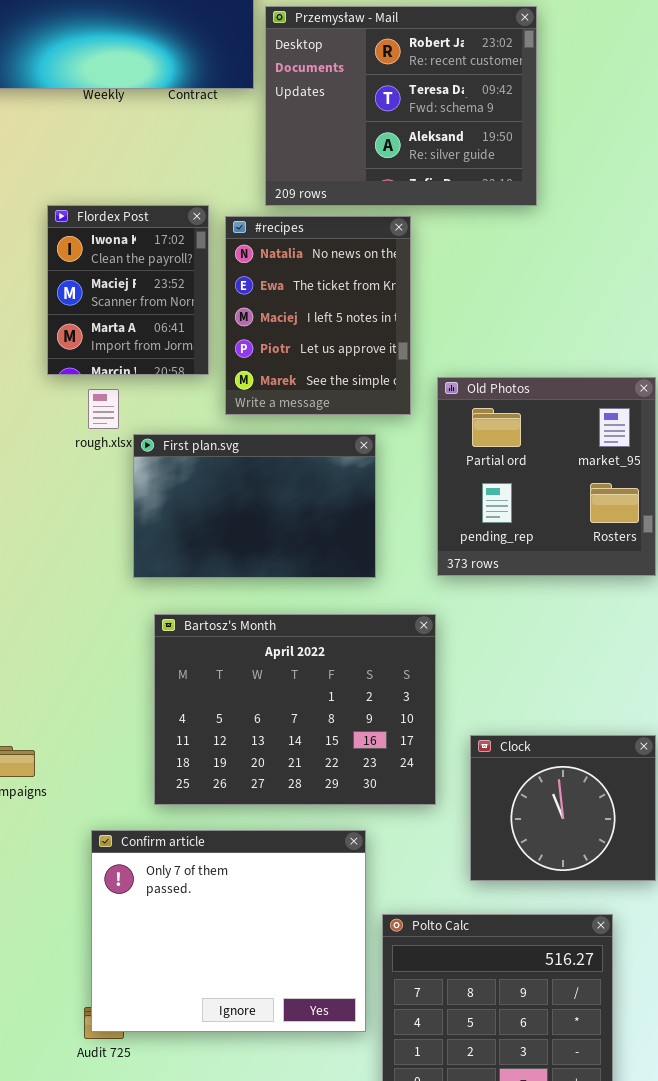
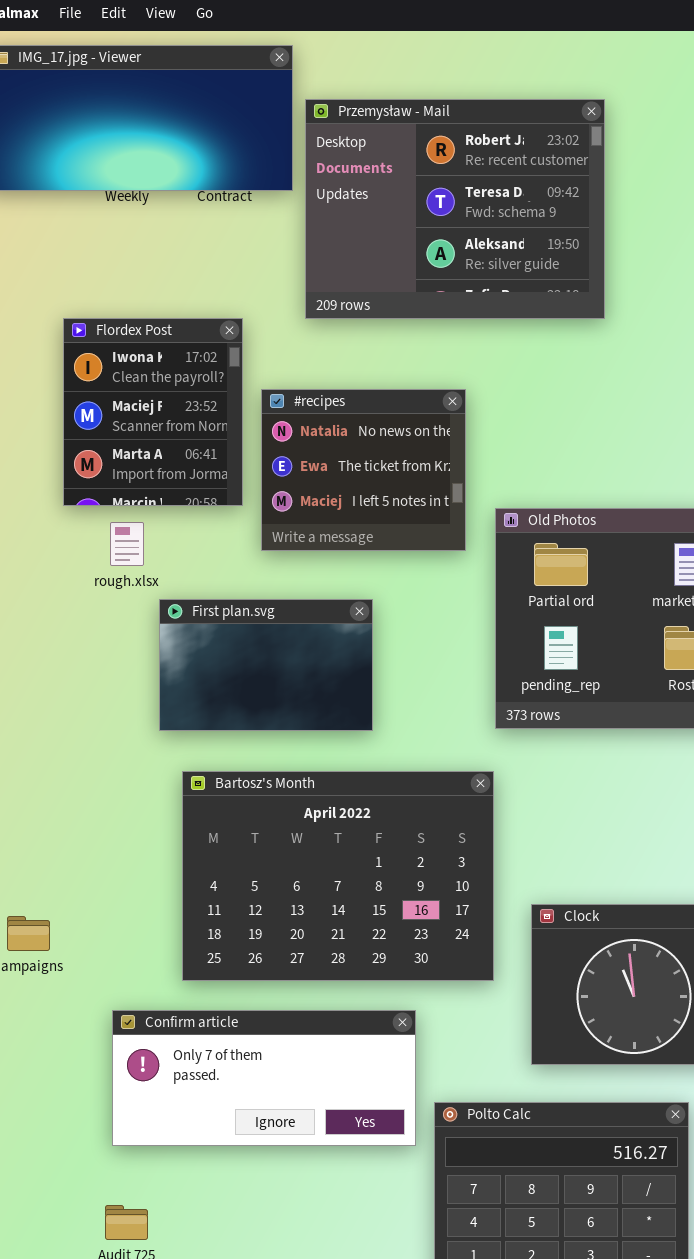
#recipes: [225,216,411,415] -> [261,389,466,551], resized
First plan.svg: [133,434,376,578] -> [159,599,373,731], resized
Confirm article: [91,830,366,1032] -> [112,1010,416,1146], resized

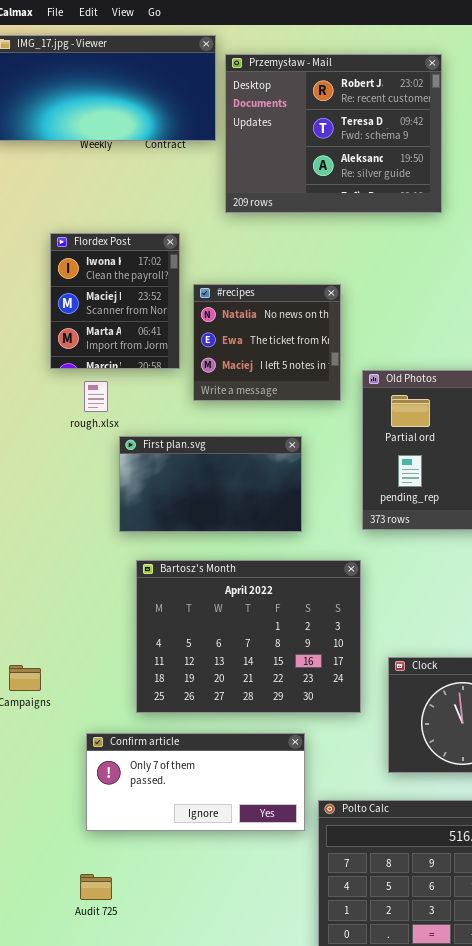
Przemysław - Mail: [305,99,605,319] -> [225,54,442,213], moved
First plan.svg: [159,599,373,731] -> [119,436,302,532], resized

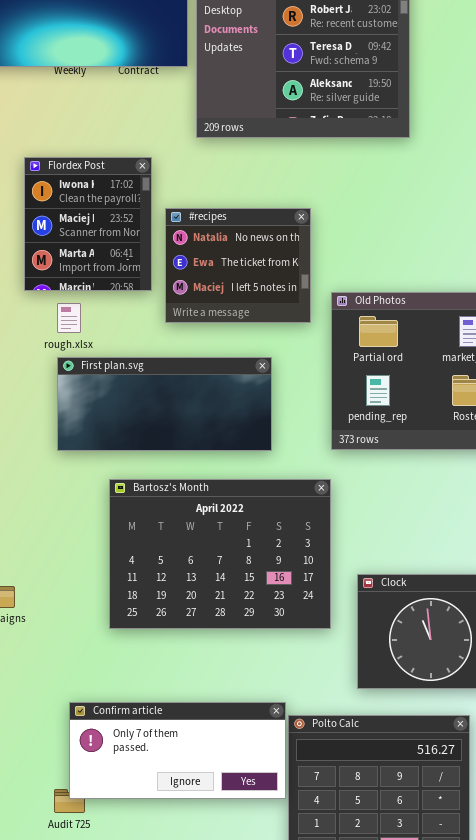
First plan.svg: [119,436,302,532] -> [57,357,272,451], resized
Confirm article: [86,733,305,831] -> [69,702,286,799], moved

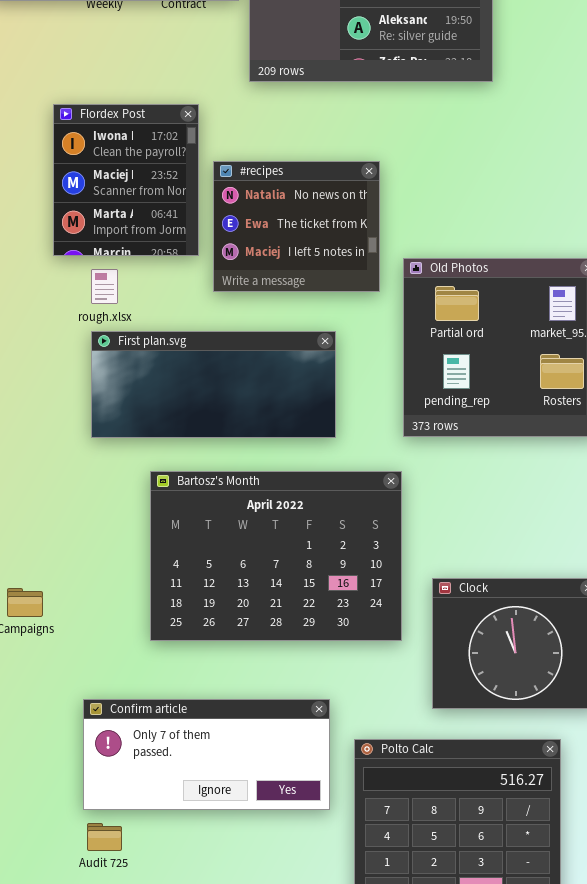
Confirm article: [69,702,286,799] -> [83,699,330,810], moved

